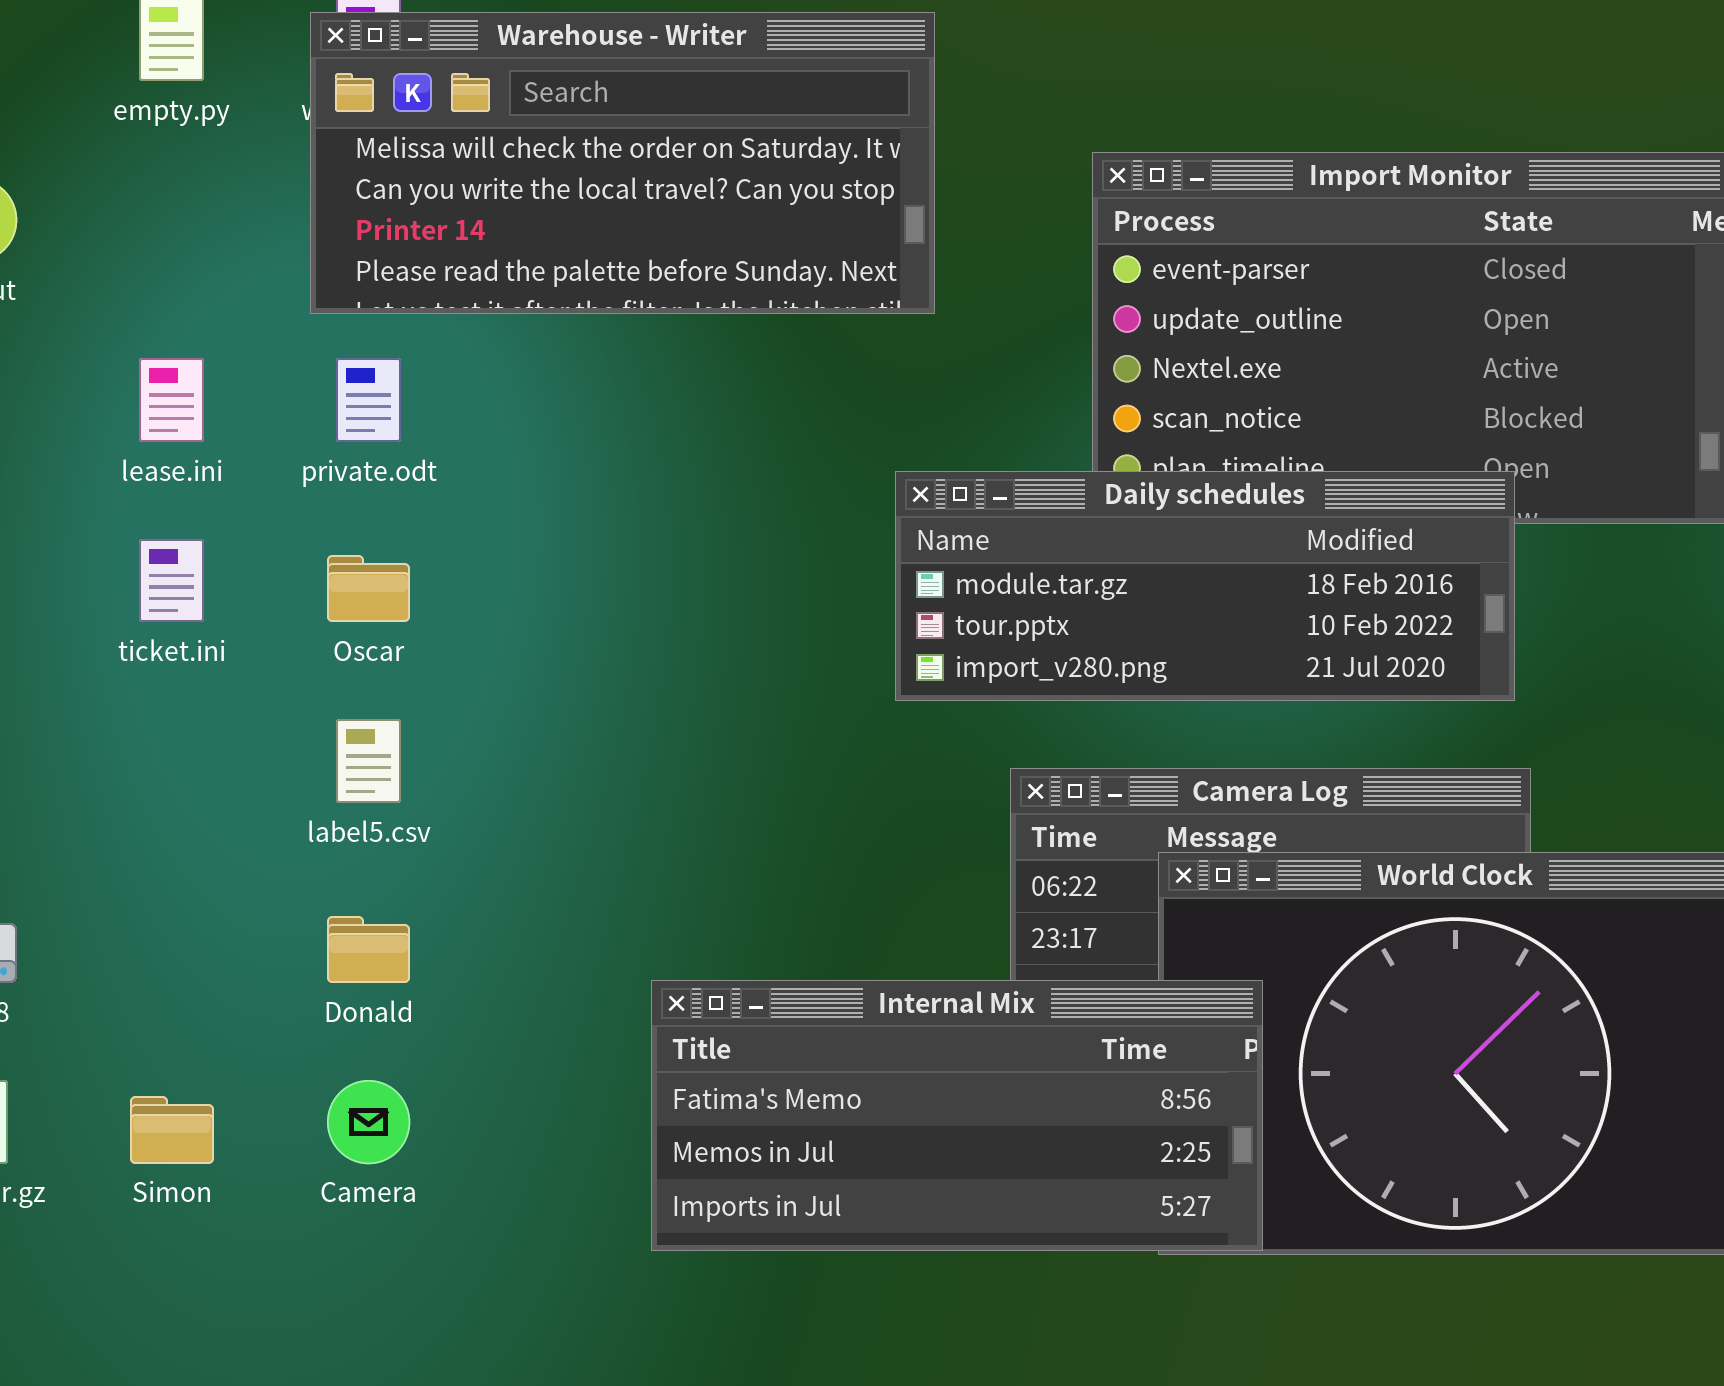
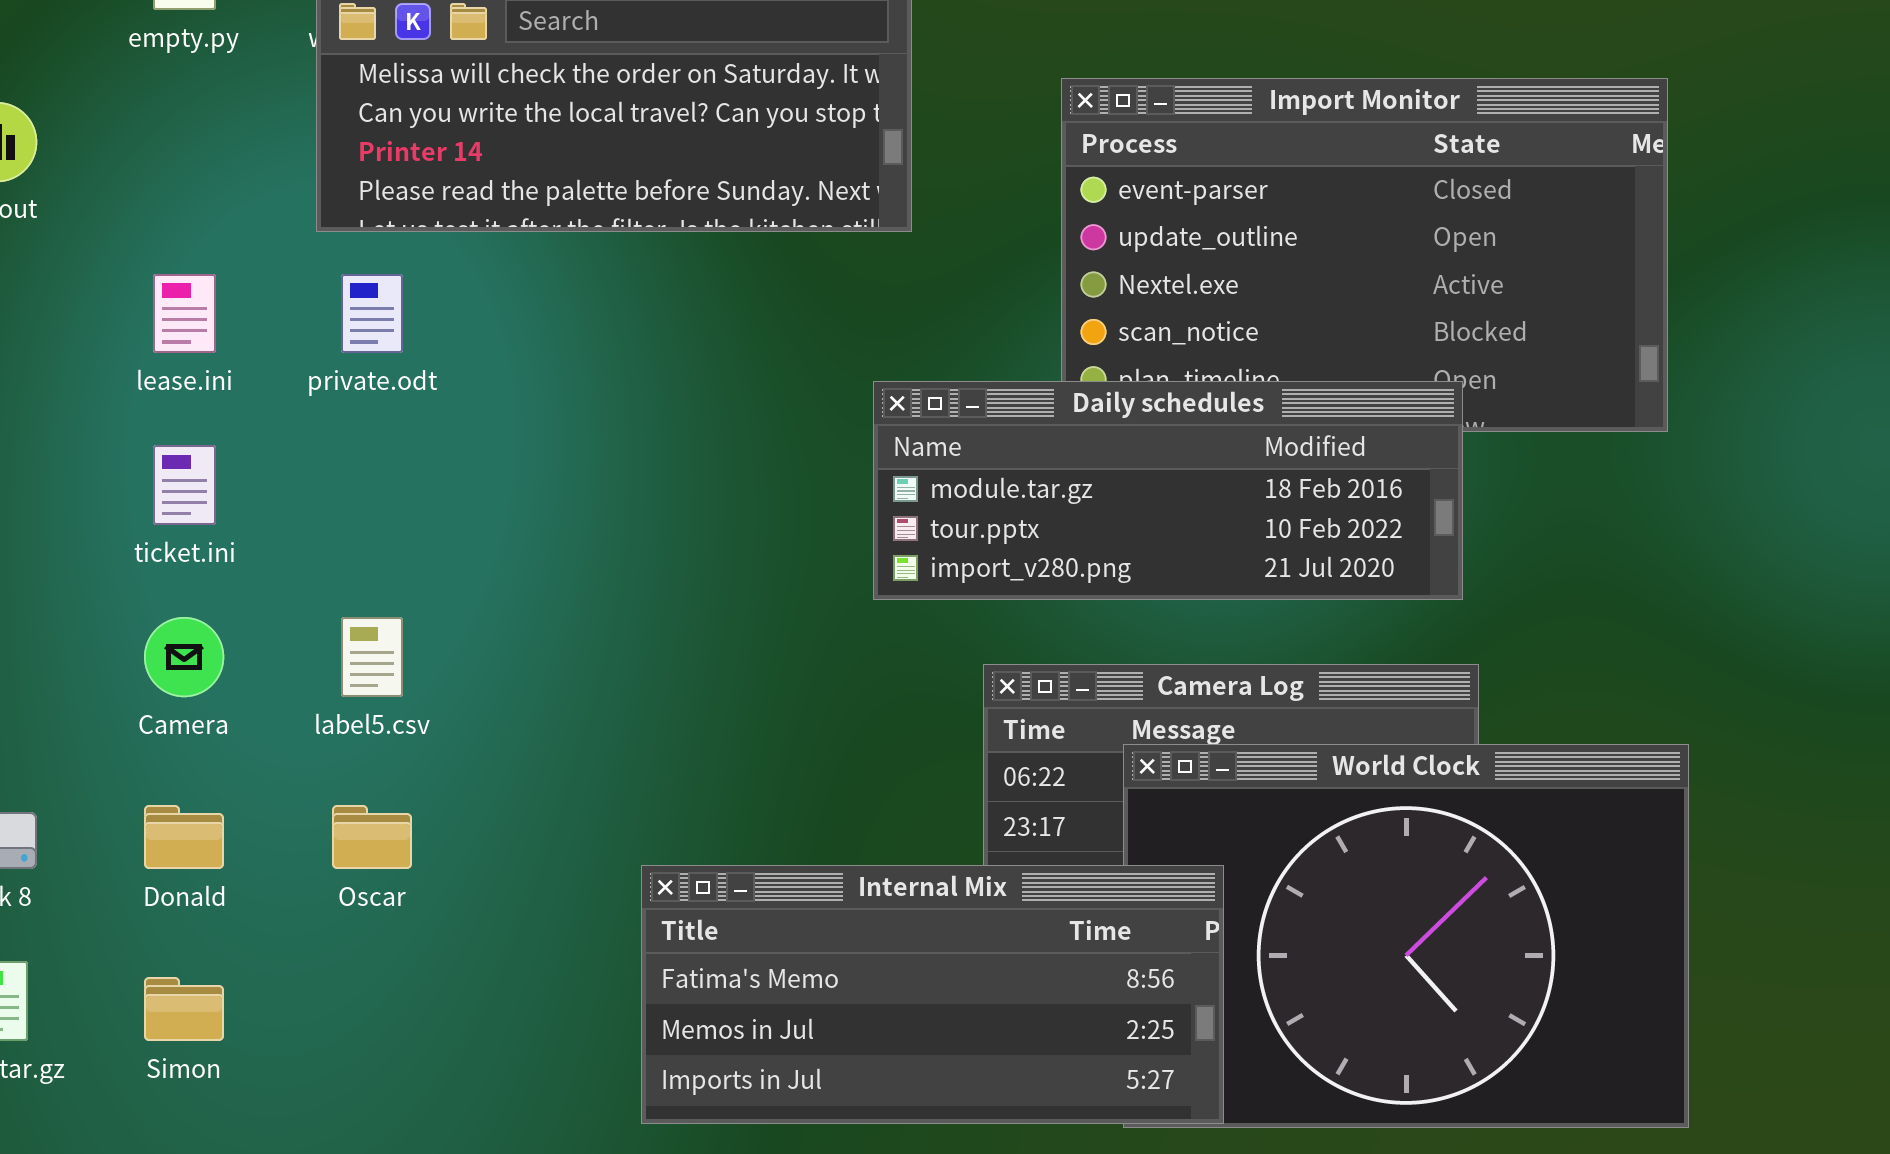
Oscar: [327,555,410,622] -> [332,805,412,869], moved
Donald: [327,916,410,983] -> [144,805,224,869], moved
Camera: [327,1080,410,1164] -> [144,617,224,697], moved

